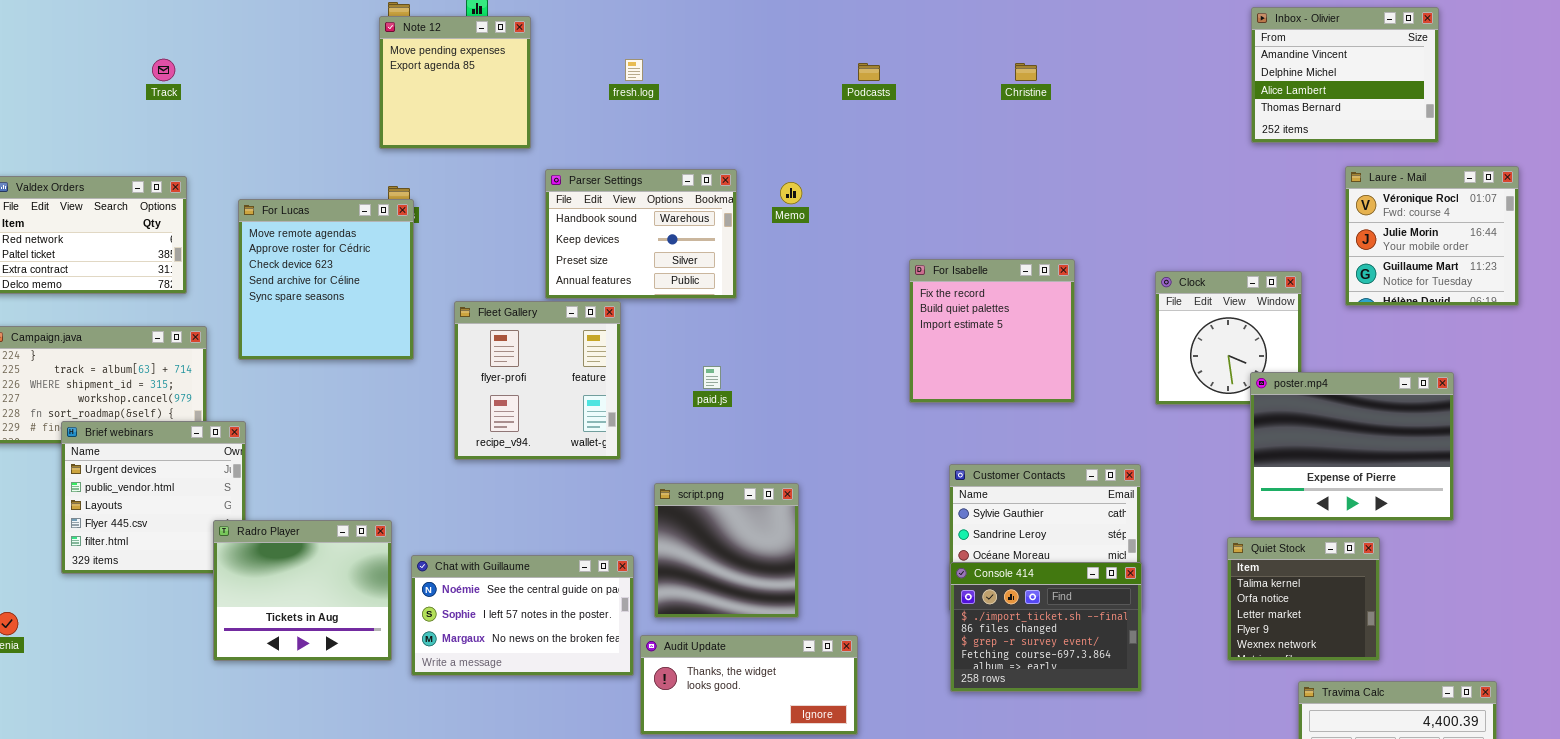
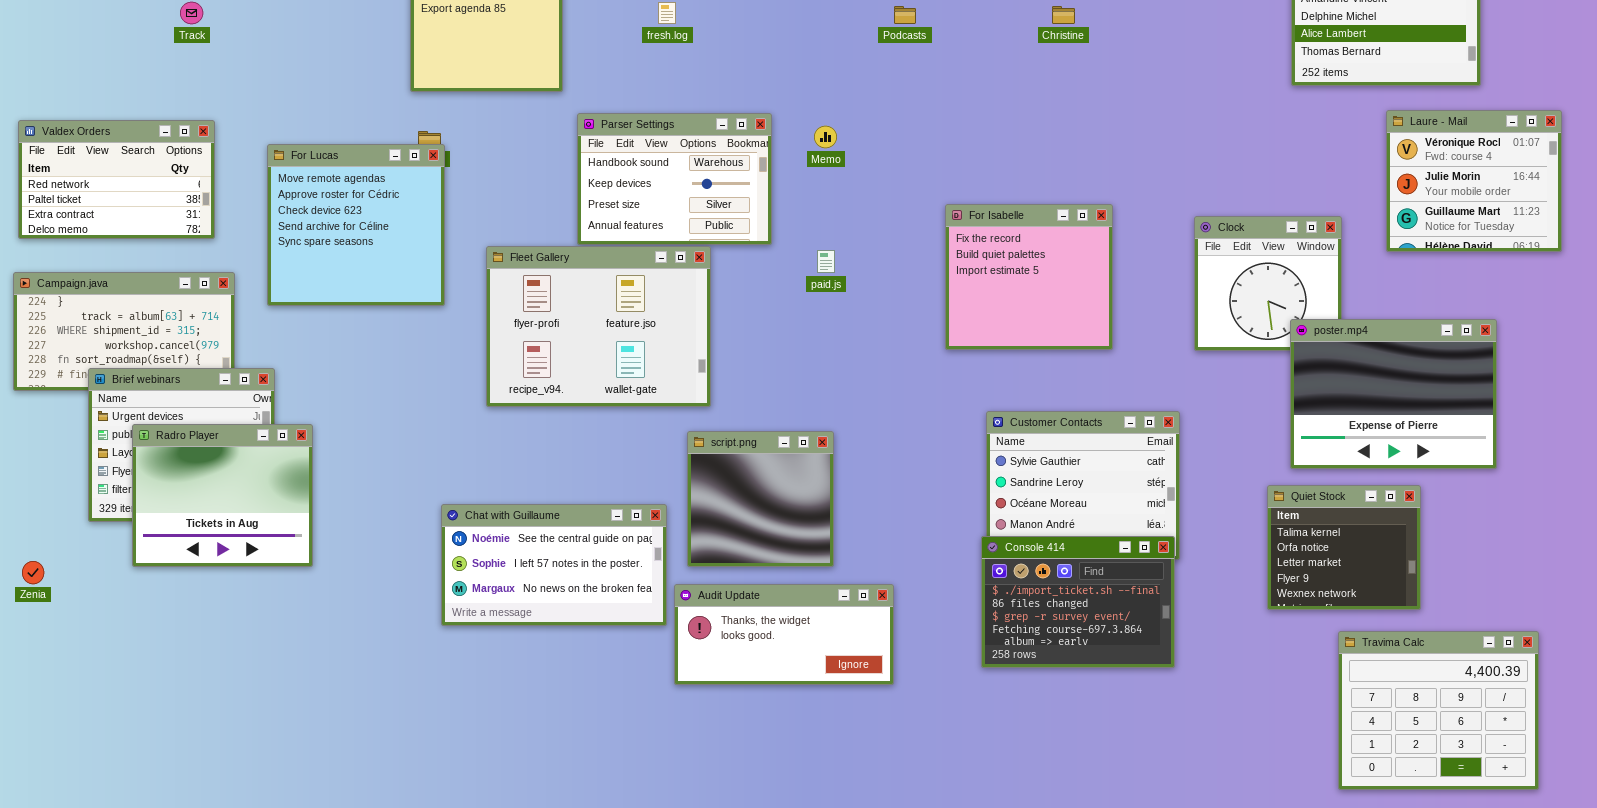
Fleet Gallery: [454,301,621,460] -> [486,246,711,407], resized
paid.js: [703,366,721,389] -> [817,250,835,273], moved
Radro Player: [213,520,392,661] -> [132,424,313,567], moved
Console 414: [950,562,1142,692] -> [981,536,1175,668], moved

